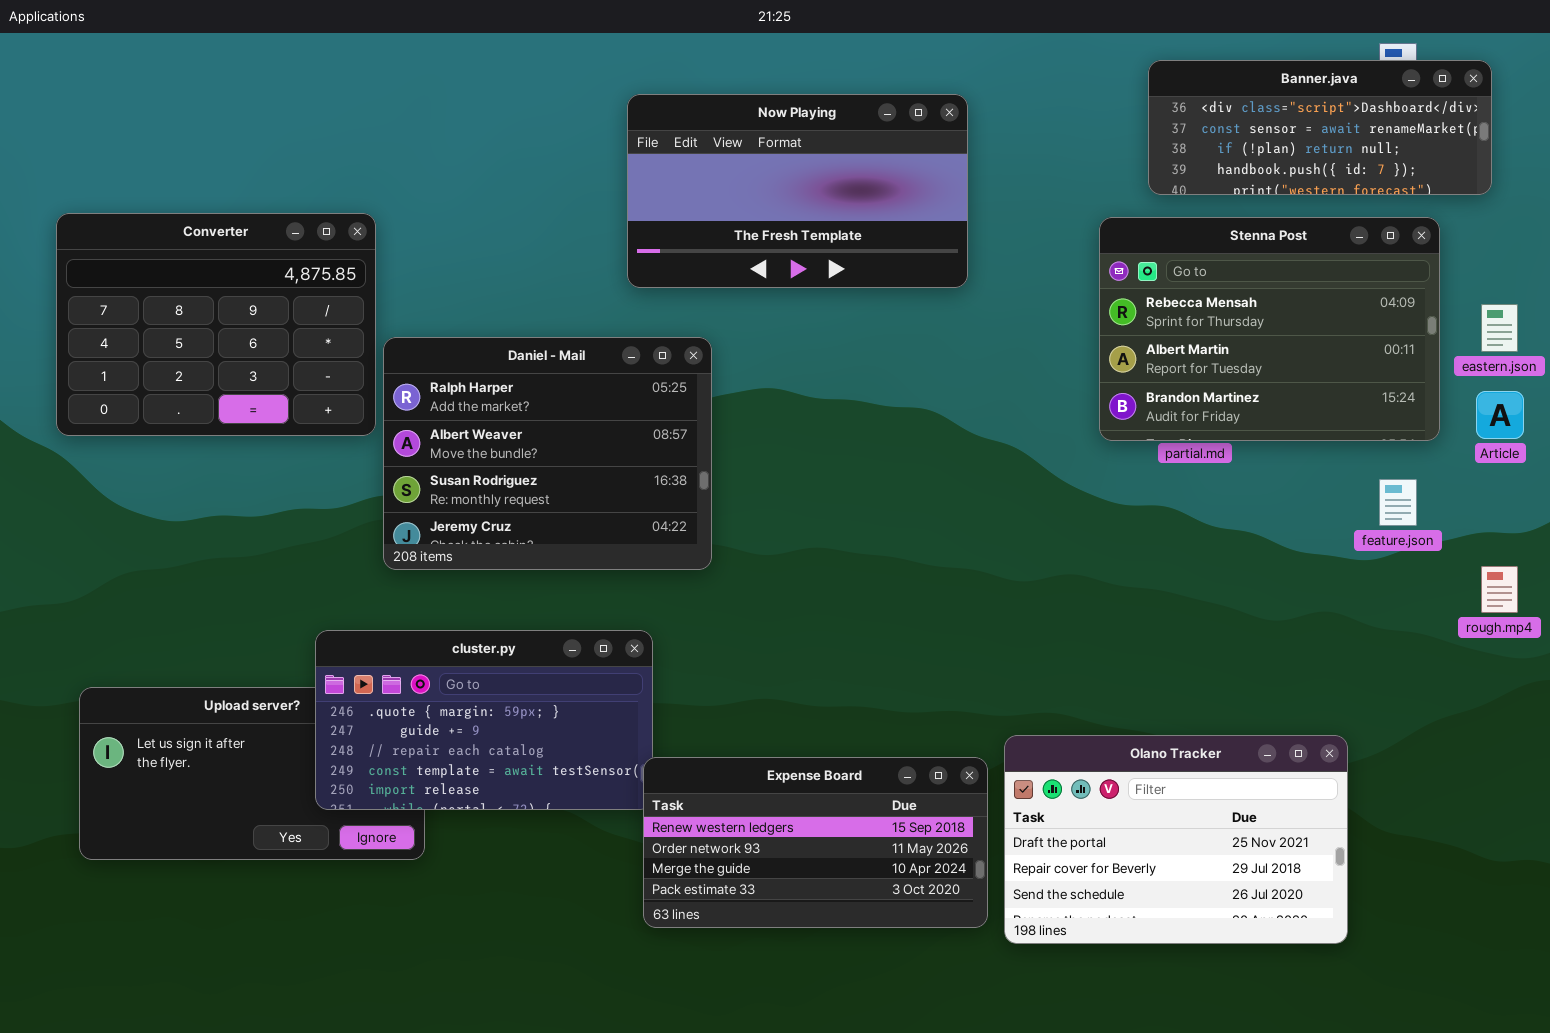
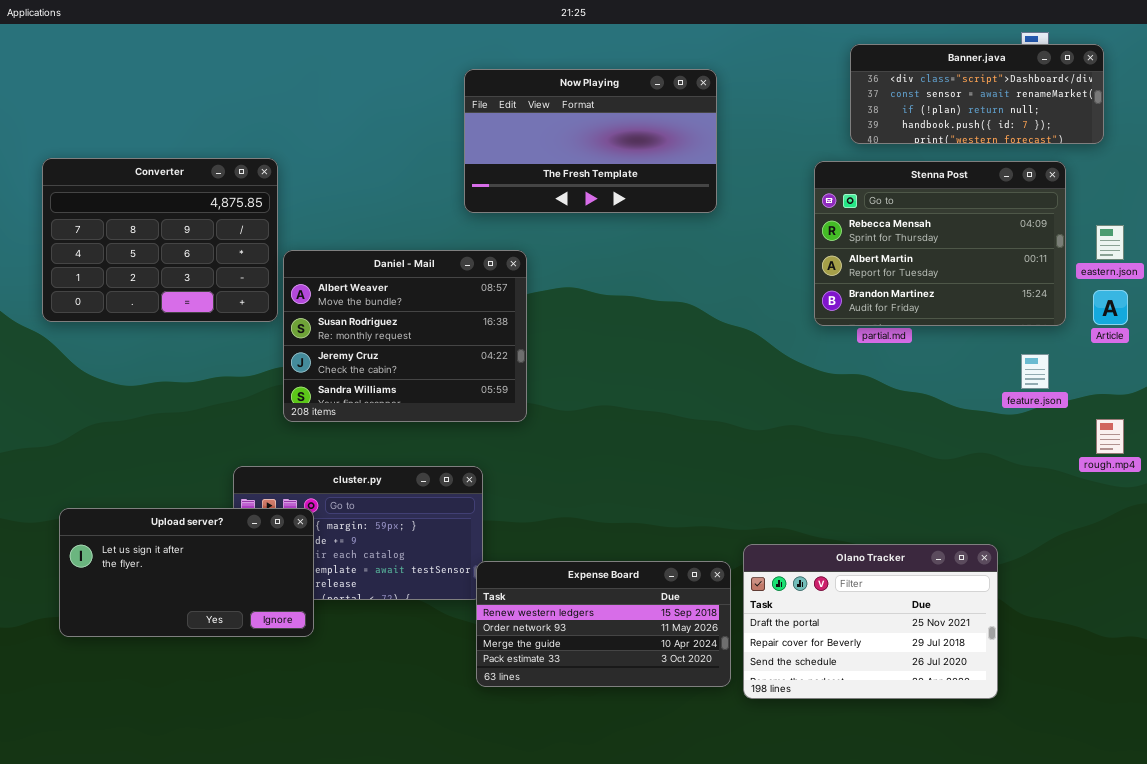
Daniel - Mail: [383,337,712,570] -> [283,250,527,422], scrolled down 1 row
Upload server?: [79,687,425,860] -> [59,508,314,637], raised

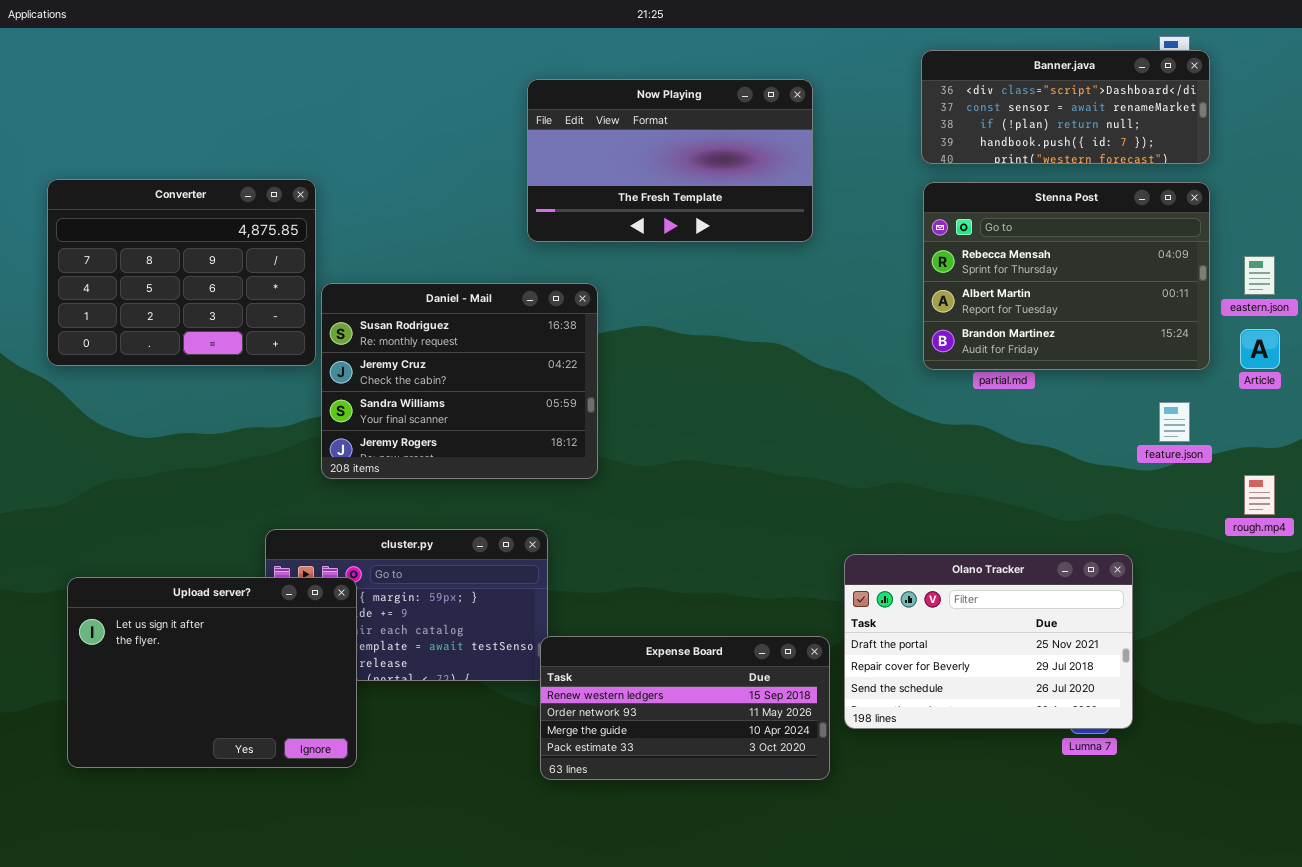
Banner.java: [850,44,1104,144] -> [921,50,1210,164], moved
Daniel - Mail: [283,250,527,422] -> [321,283,598,479], scrolled down 1 row
Upload server?: [59,508,314,637] -> [67,577,357,768], resized
Olano Tracker: [743,544,998,699] -> [844,554,1133,729], moved

